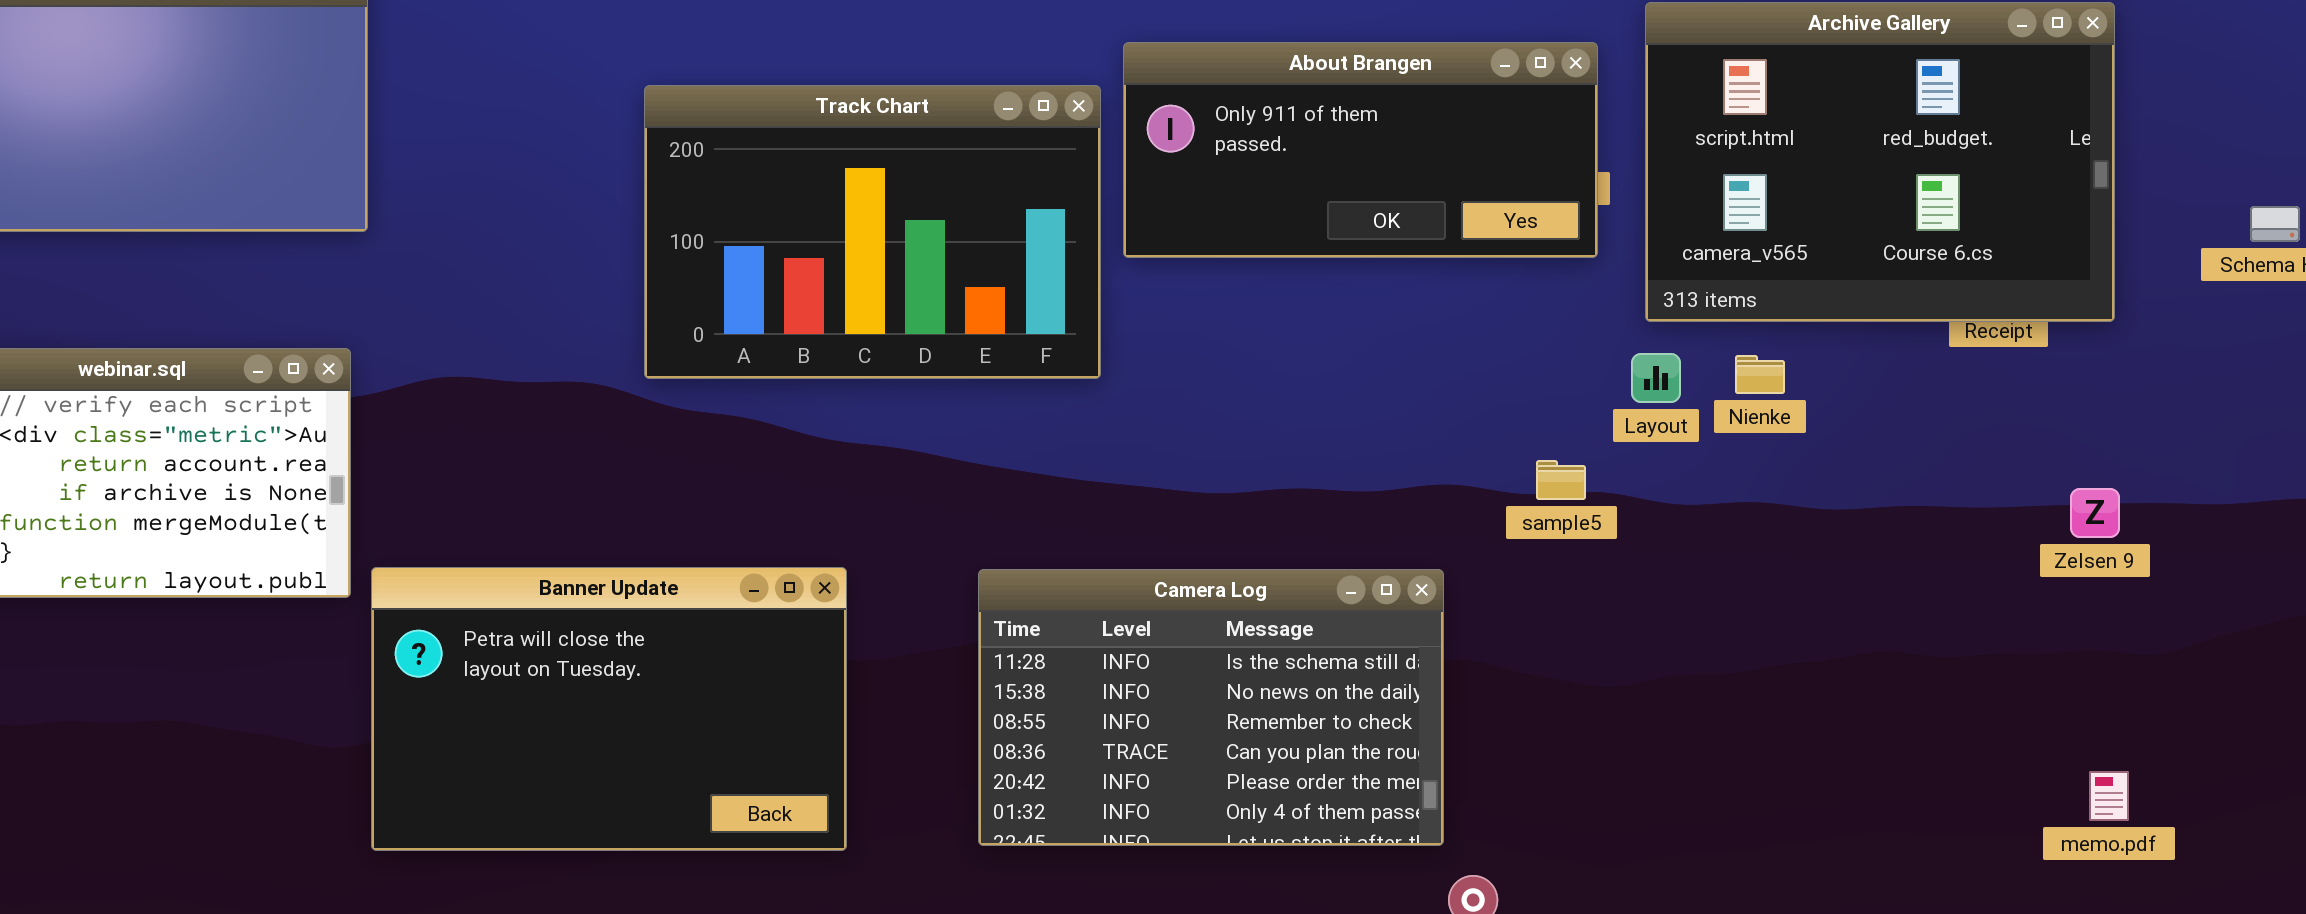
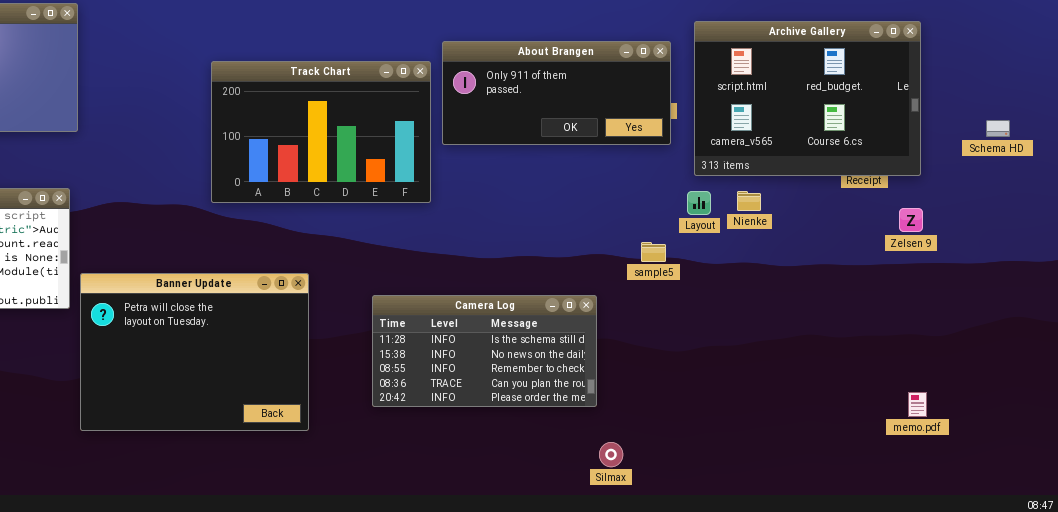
Zelsen 9: [2070,488,2120,538] -> [899,208,923,232], moved
Banner Update: [371,567,847,851] -> [80,273,309,431], resized
Camera Log: [978,569,1444,846] -> [372,295,597,407], resized

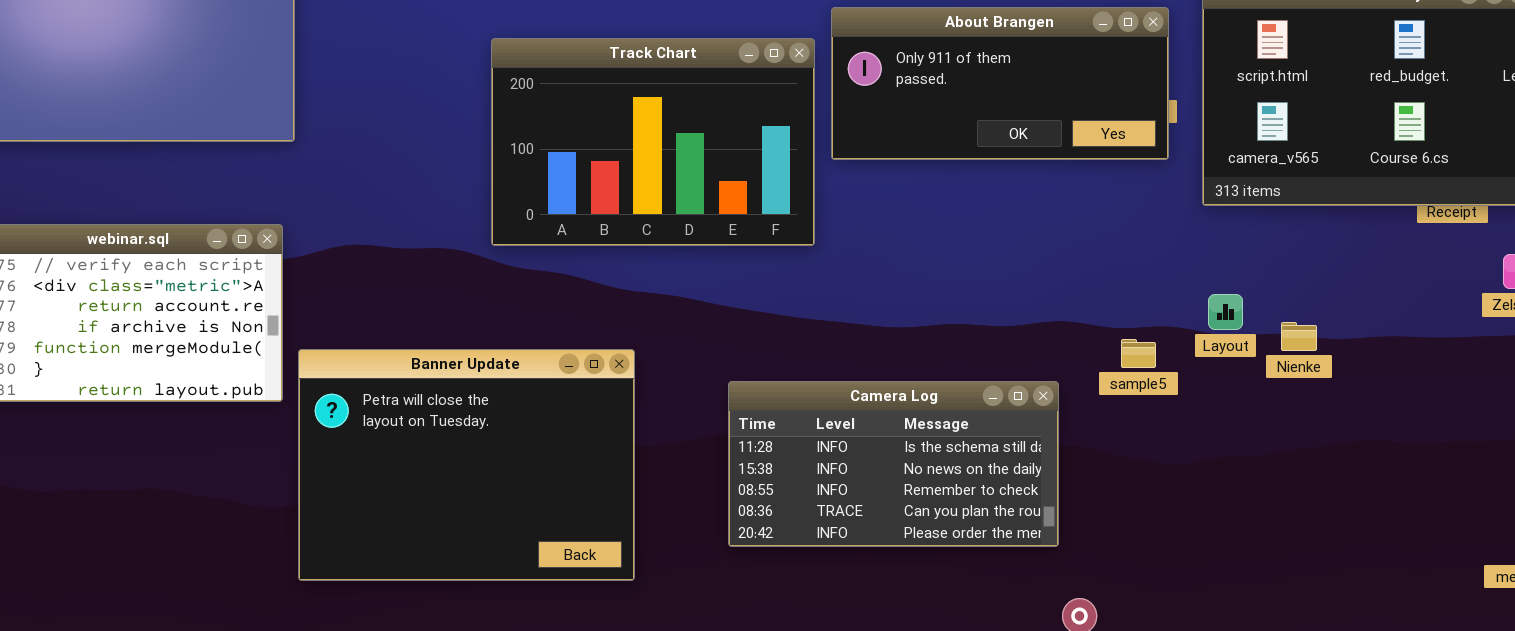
Layout: [687,191,711,215] -> [1208,294,1243,330], moved
Nienke: [737,191,761,211] -> [1281,322,1317,351], moved
sample5: [641,242,666,262] -> [1121,339,1156,368], moved

